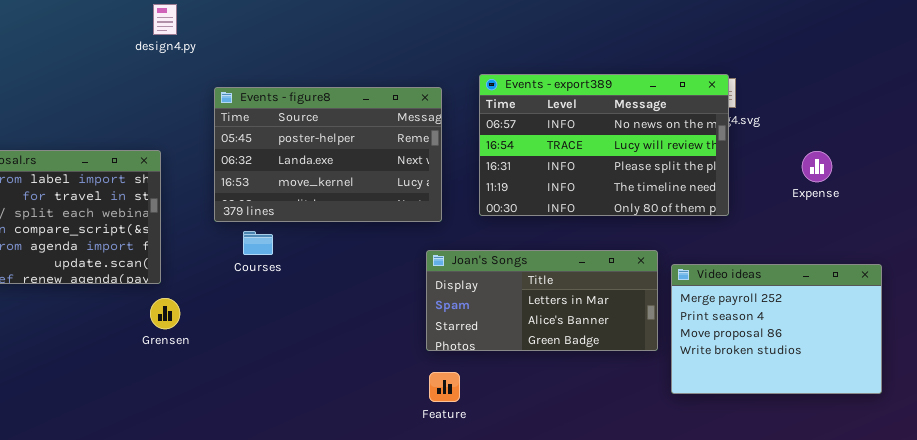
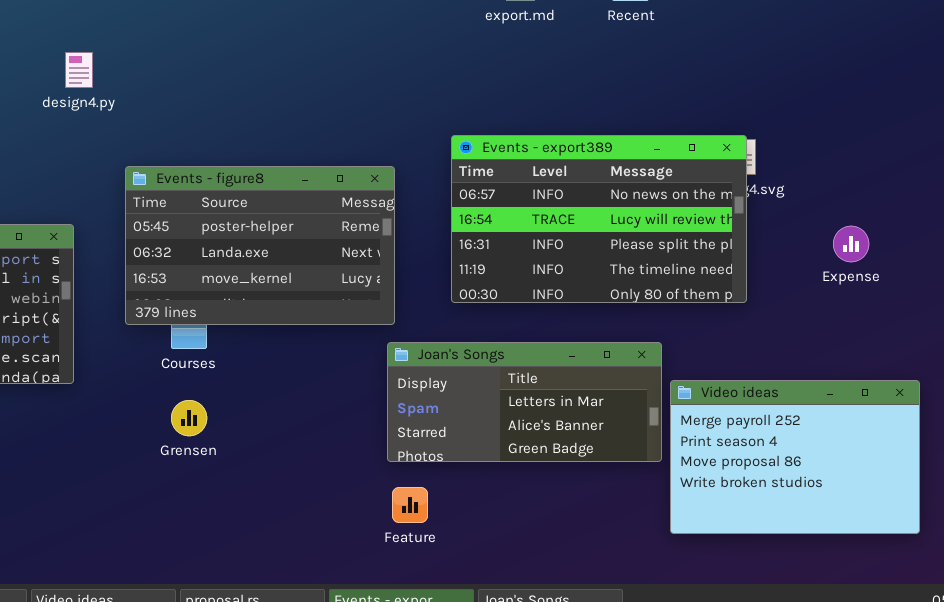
Events - figure8: [214,87,442,222] -> [125,166,395,325], moved
Video ideas: [671,264,882,394] -> [670,380,920,534], moved
Grensen: [150,298,180,329] -> [171,400,207,436], moved

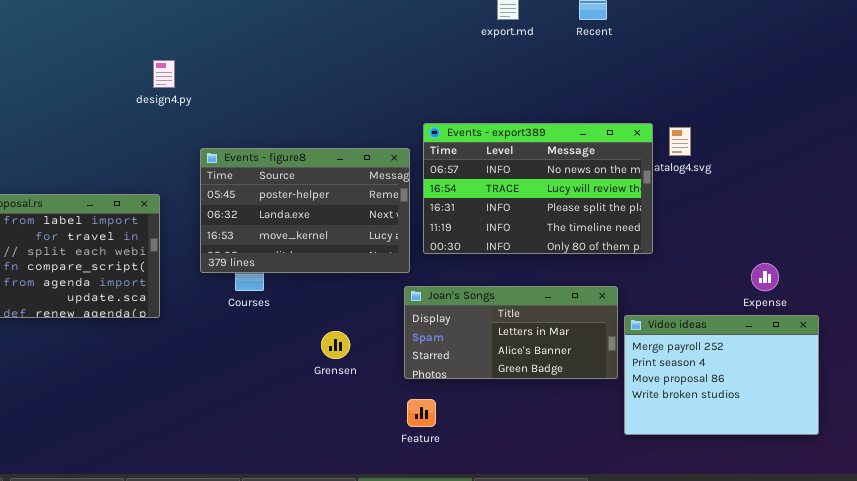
Events - export389: [451,135,747,303] -> [423,123,653,254], moved
Expense: [833,226,869,262] -> [751,263,779,291], moved
Grensen: [171,400,207,436] -> [321,331,350,359], moved

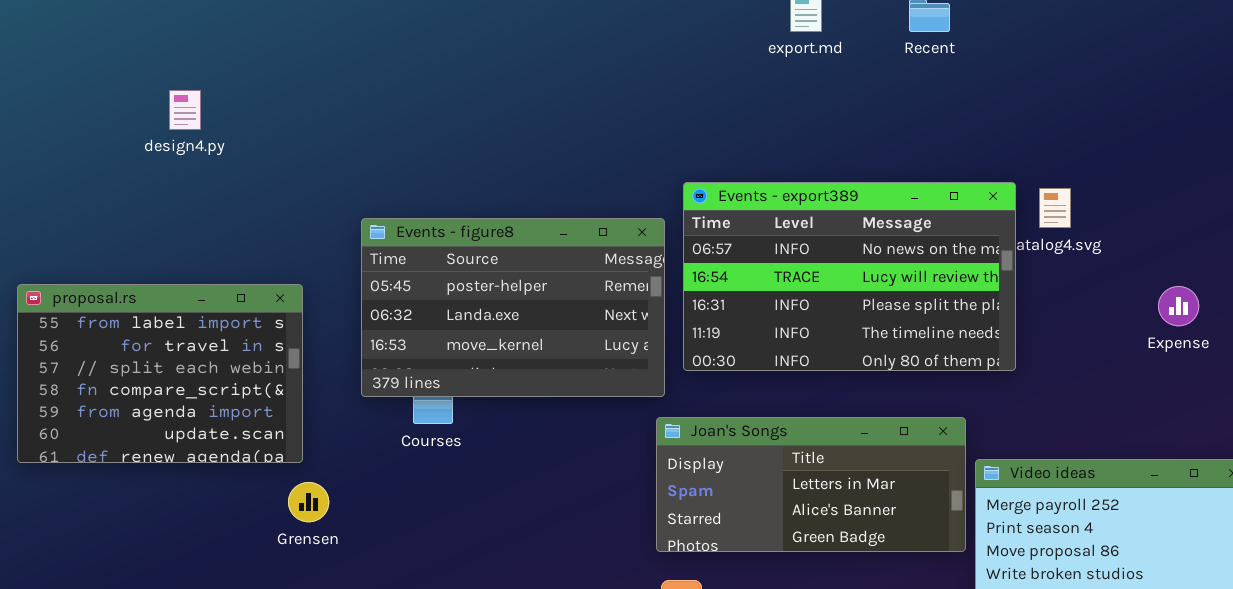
design4.py: [153,60,175,88] -> [169,90,201,130], moved
Expense: [751,263,779,291] -> [1158,286,1199,326], moved
Grensen: [321,331,350,359] -> [288,482,329,522], moved

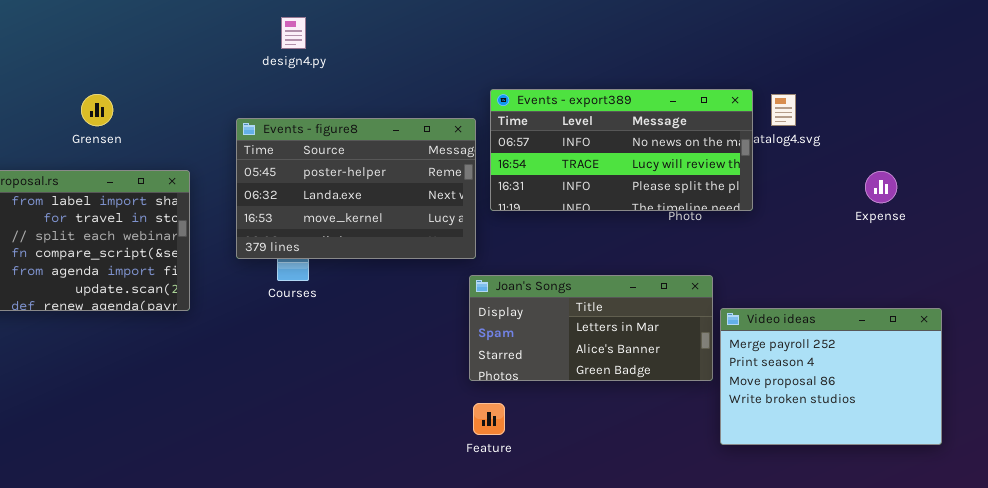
design4.py: [169,90,201,130] -> [281,17,306,49], moved
Events - export389: [683,182,1016,371] -> [490,89,753,211], resized
Grensen: [288,482,329,522] -> [81,94,113,126], moved

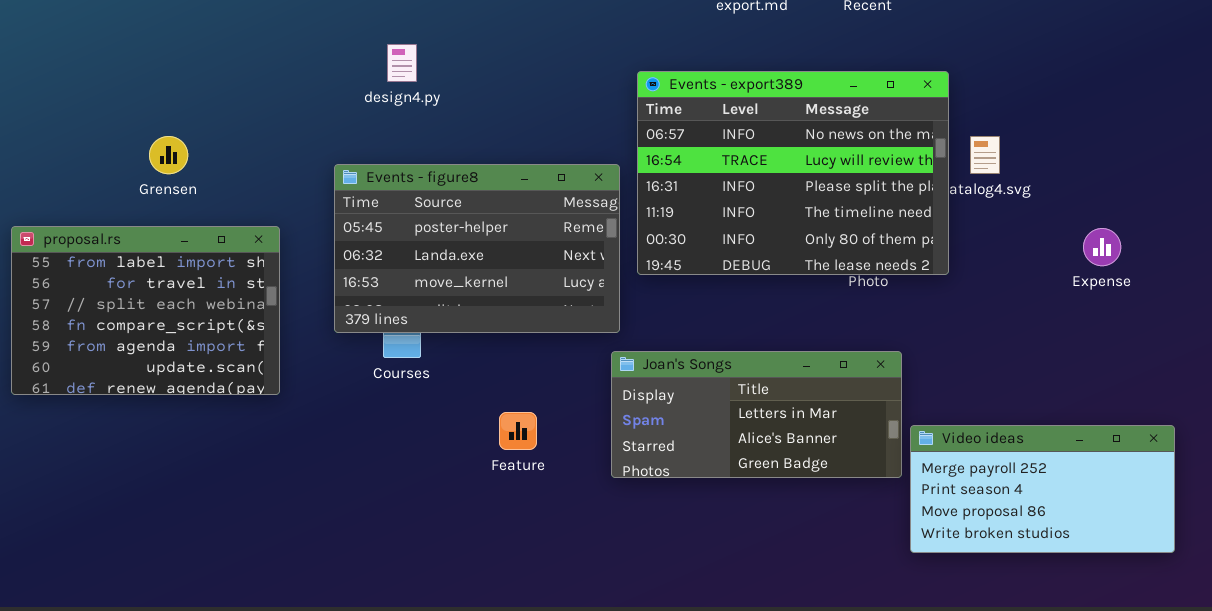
Events - export389: [490,89,753,211] -> [637,71,949,275], resized
Video ideas: [720,308,942,445] -> [910,425,1175,553], resized
Feature: [473,403,505,435] -> [499,412,537,450], moved

